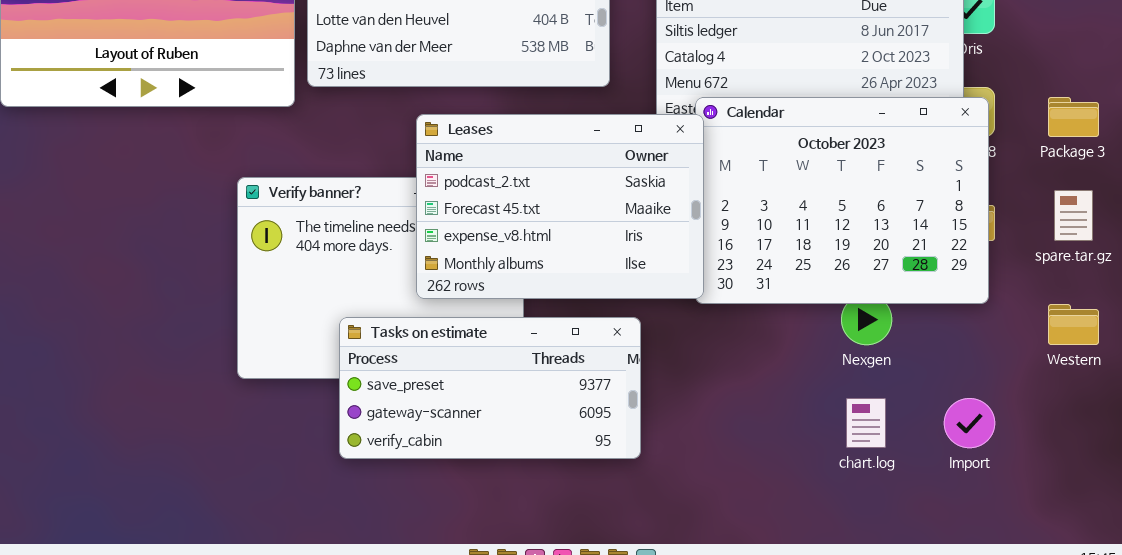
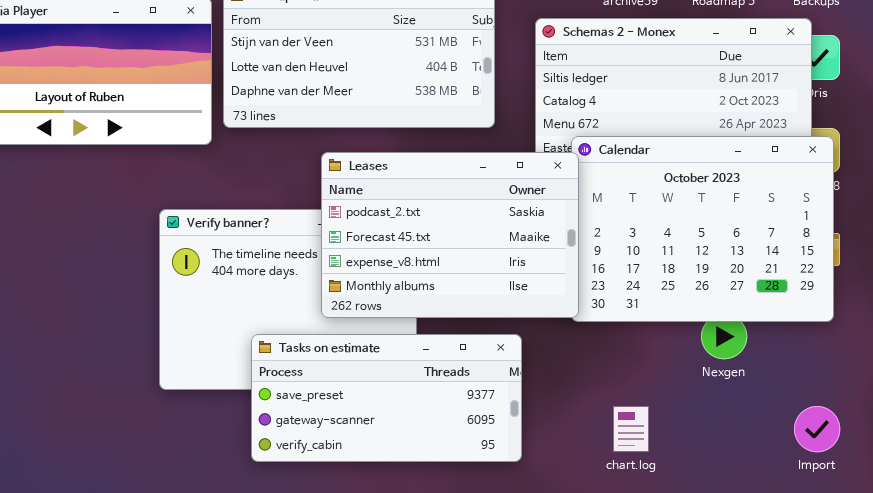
chart.log: [846,398,886,448] -> [613,406,649,452], moved

